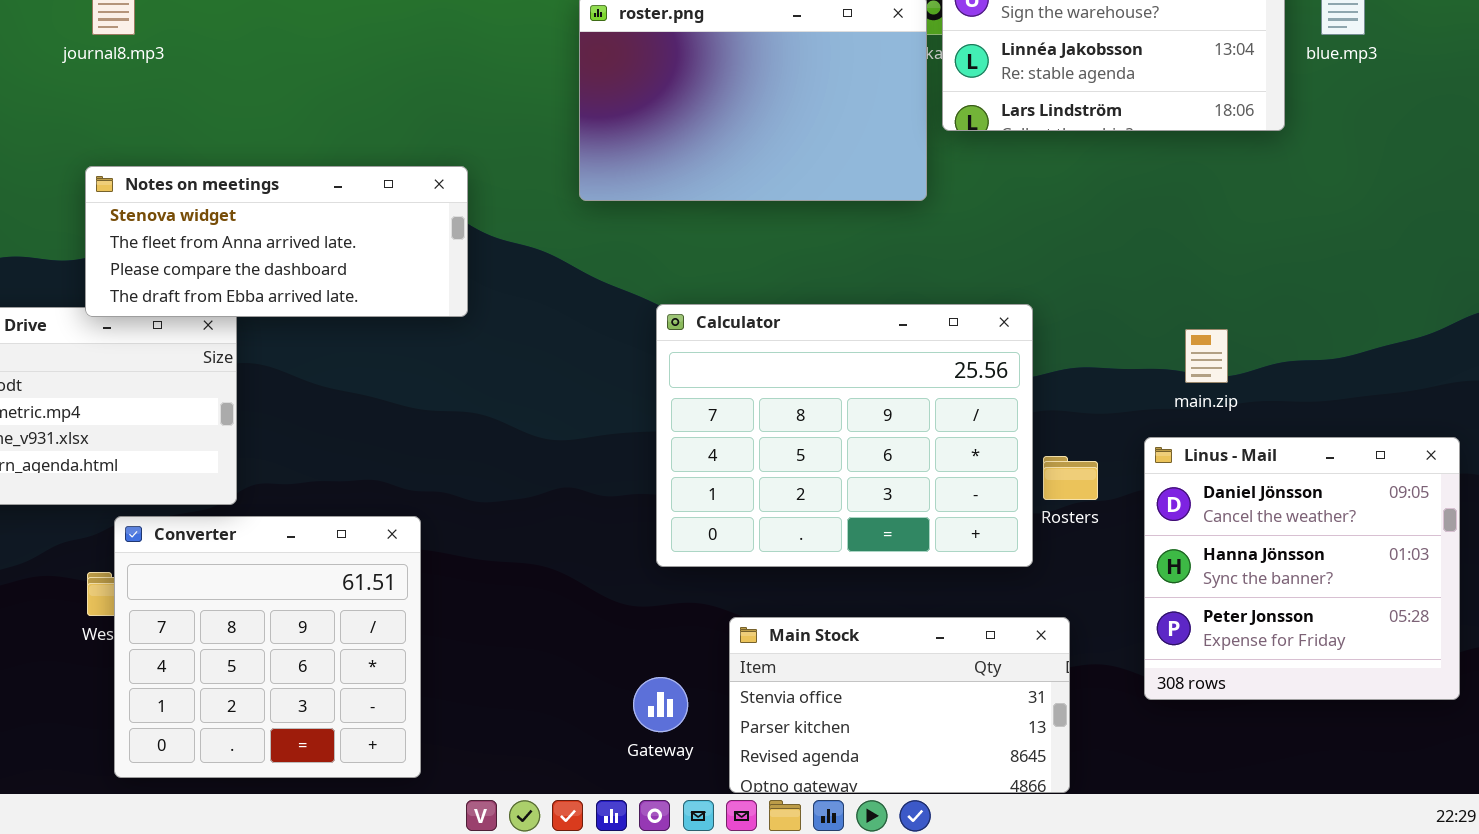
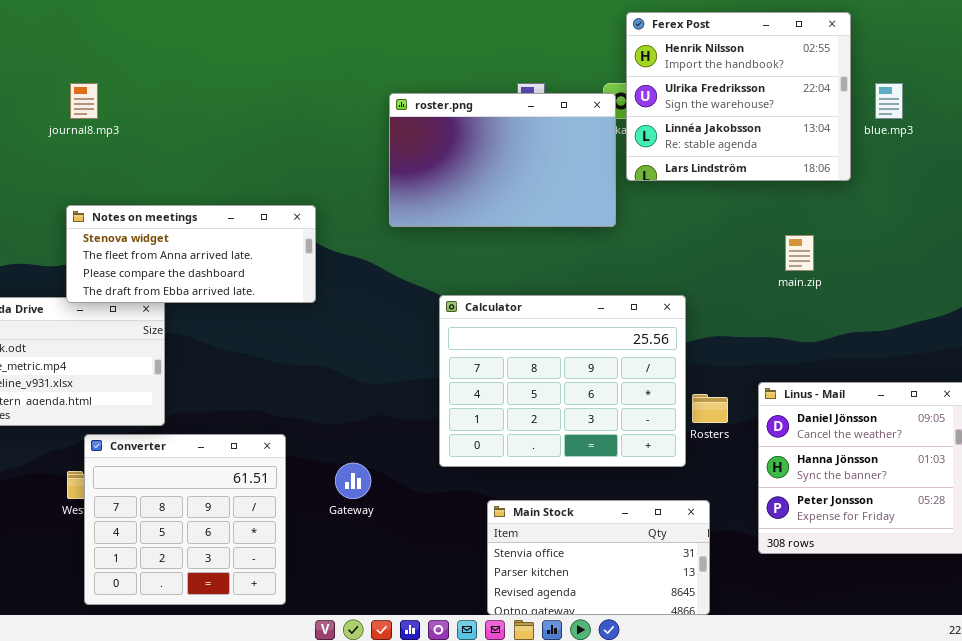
main.zip: [1185,329,1228,383] -> [785,235,814,271], moved
Gateway: [633,677,688,732] -> [335,463,371,499], moved

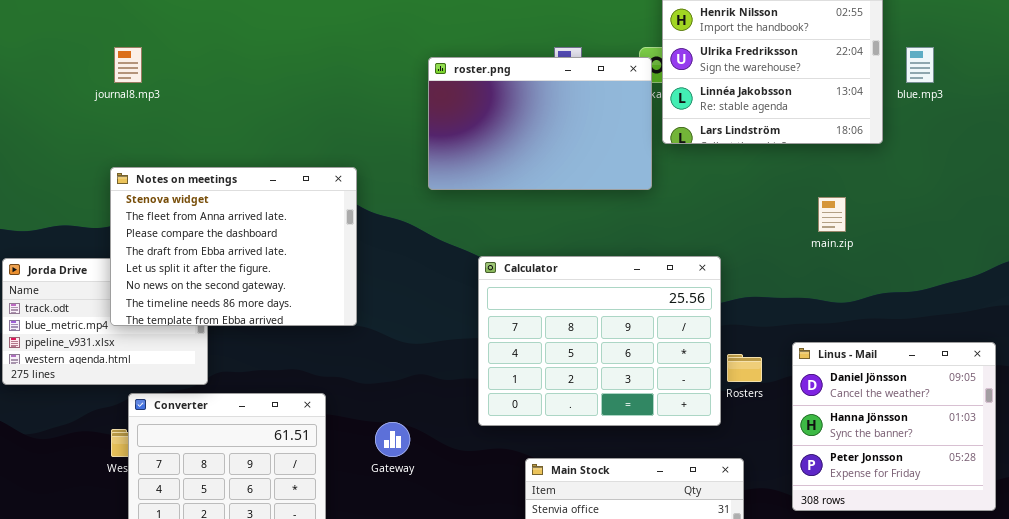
Notes on meetings: [66,205,316,303] -> [110,167,357,326], resized

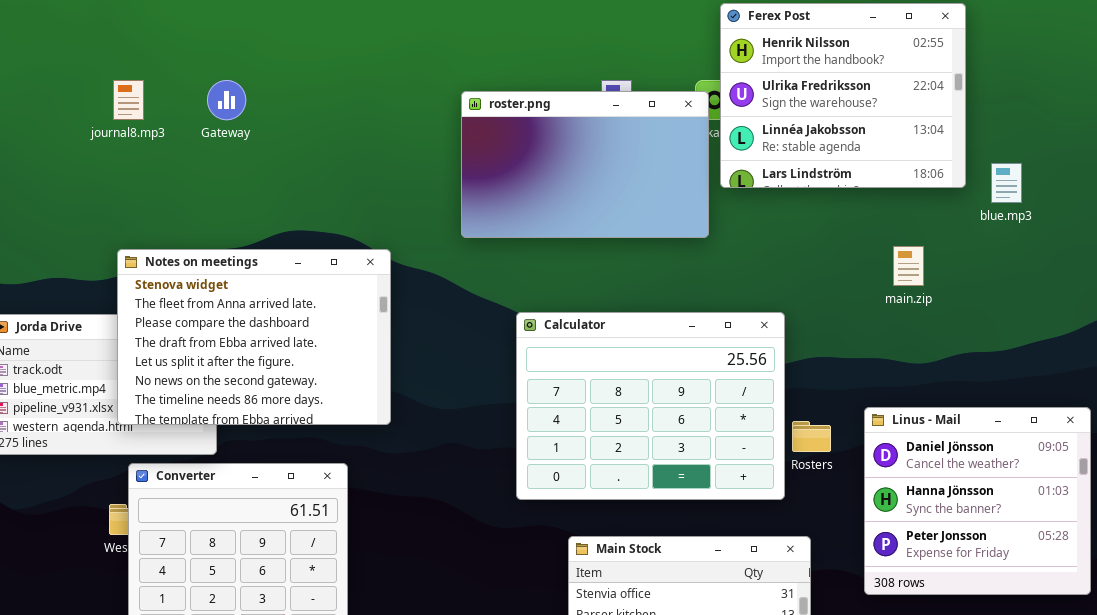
blue.mp3: [906,47,934,83] -> [991,163,1022,203], moved
Notes on meetings: [110,167,357,326] -> [117,249,391,425], moved
Gateway: [375,422,410,457] -> [207,80,246,120], moved

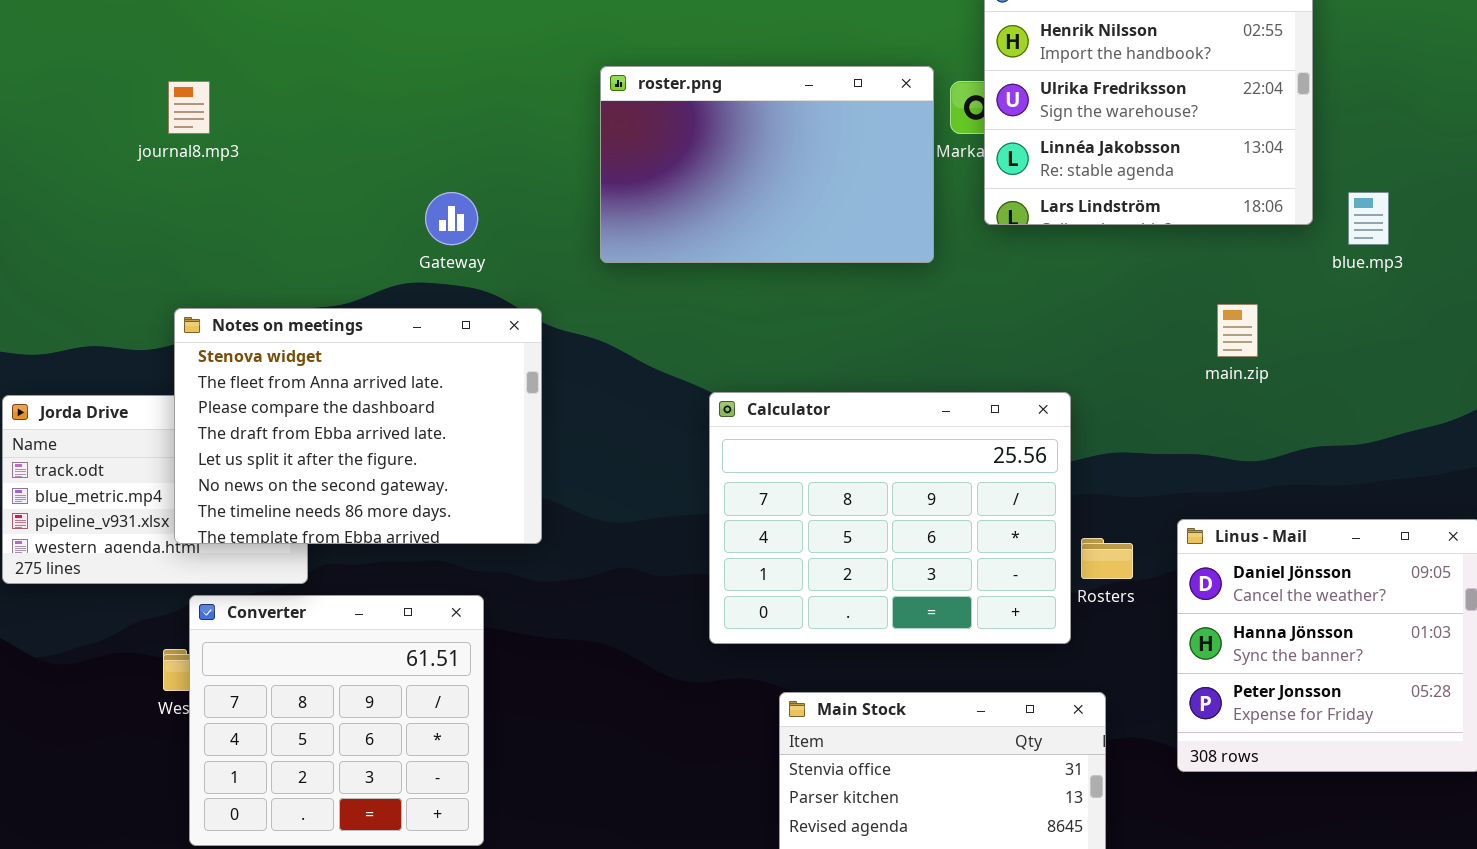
Gateway: [207,80,246,120] -> [425,192,478,245], moved
roster.png: [461,91,709,238] -> [600,66,934,263], moved

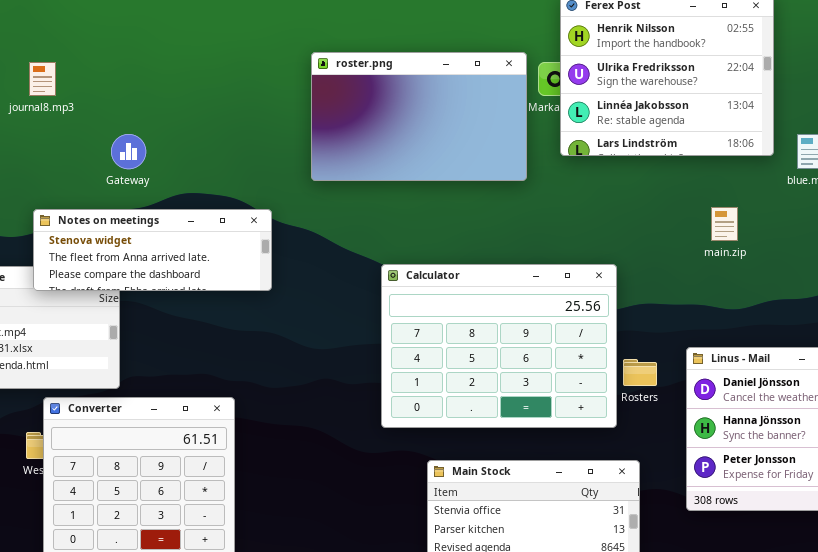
Gateway: [425,192,478,245] -> [111,134,146,169], moved
Notes on meetings: [174,308,542,544] -> [33,209,272,291], resized

